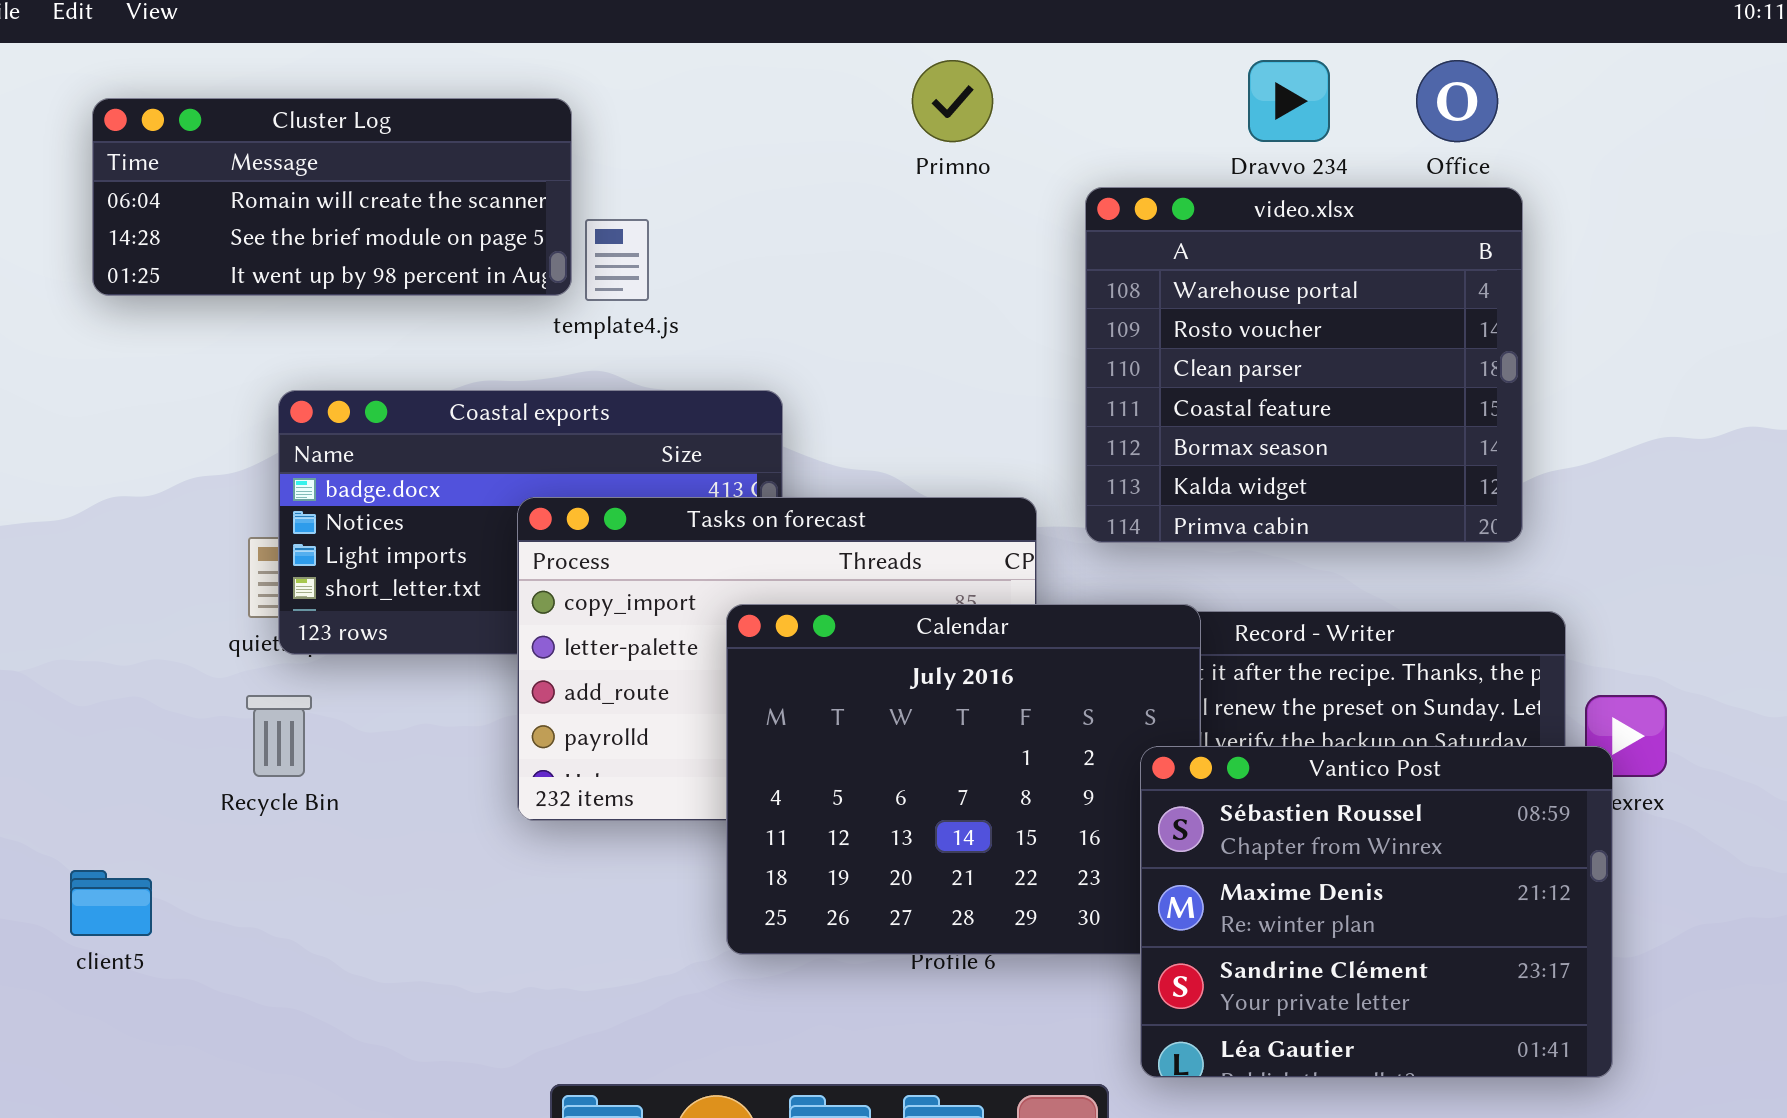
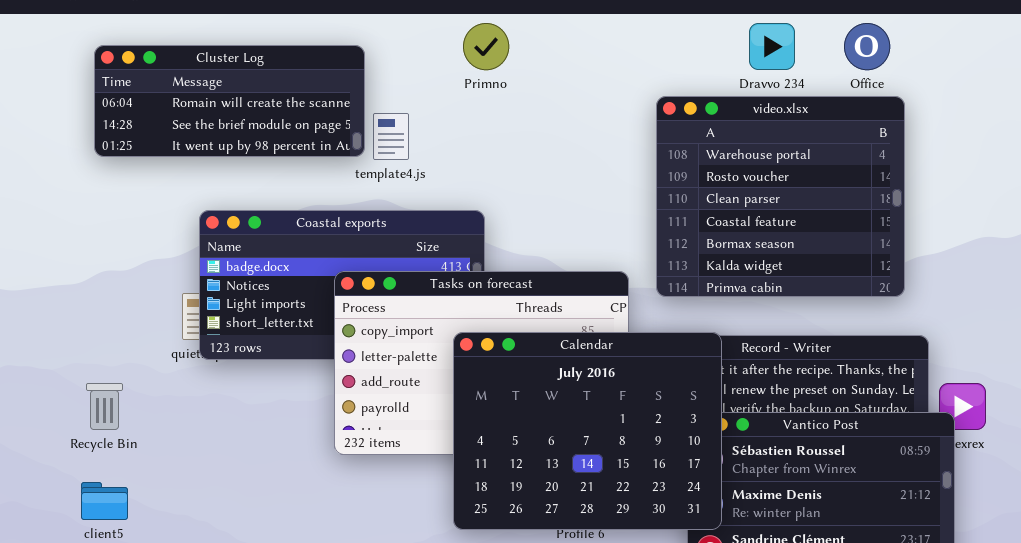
Primno: [912,60,993,142] -> [463,23,509,70], moved
Calendar: [726,604,1201,955] -> [453,332,722,530], raised
Recycle Bin: [246,695,312,777] -> [86,383,123,430], moved

